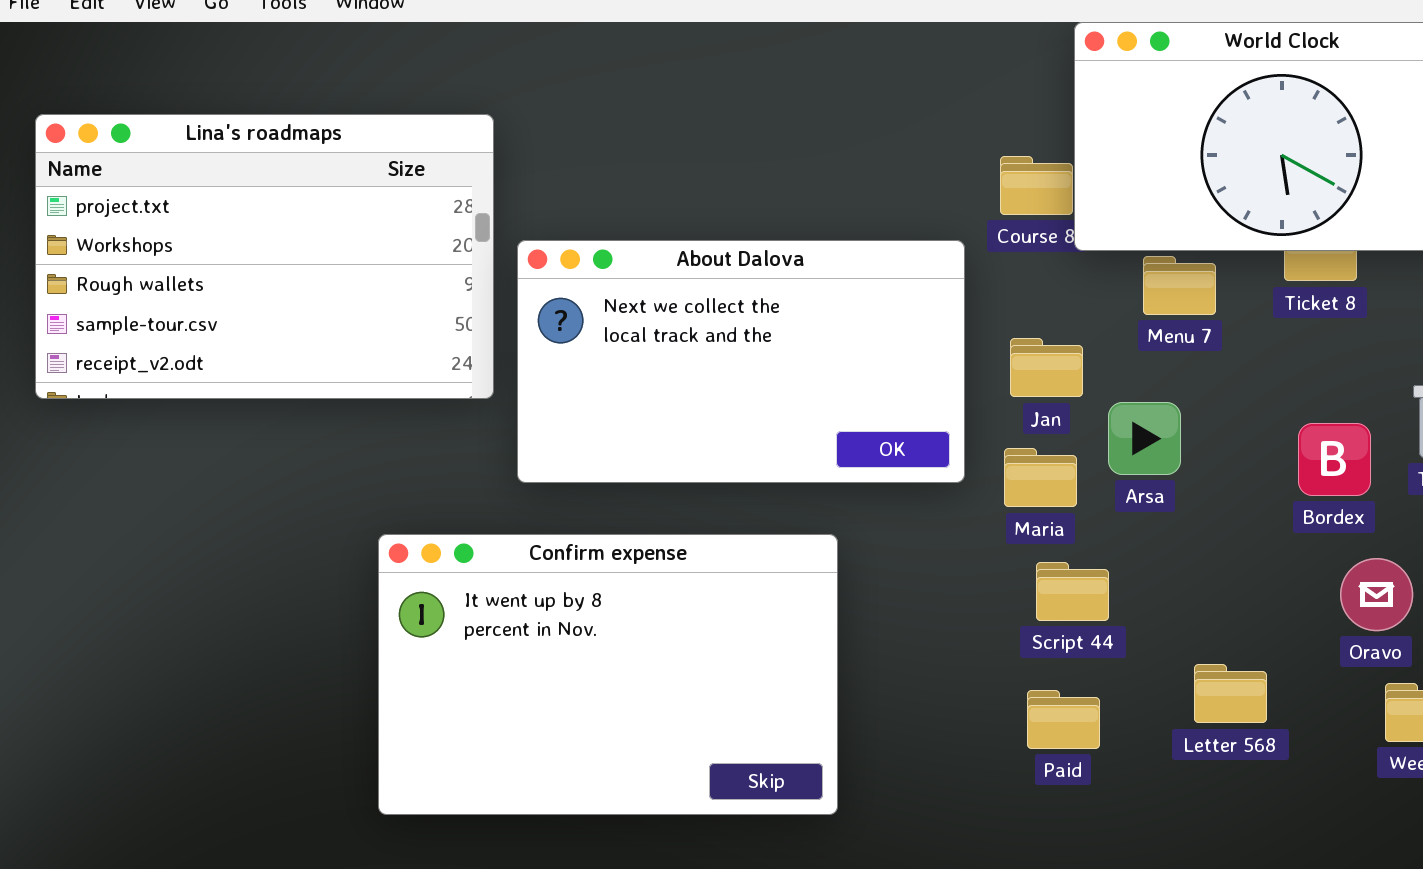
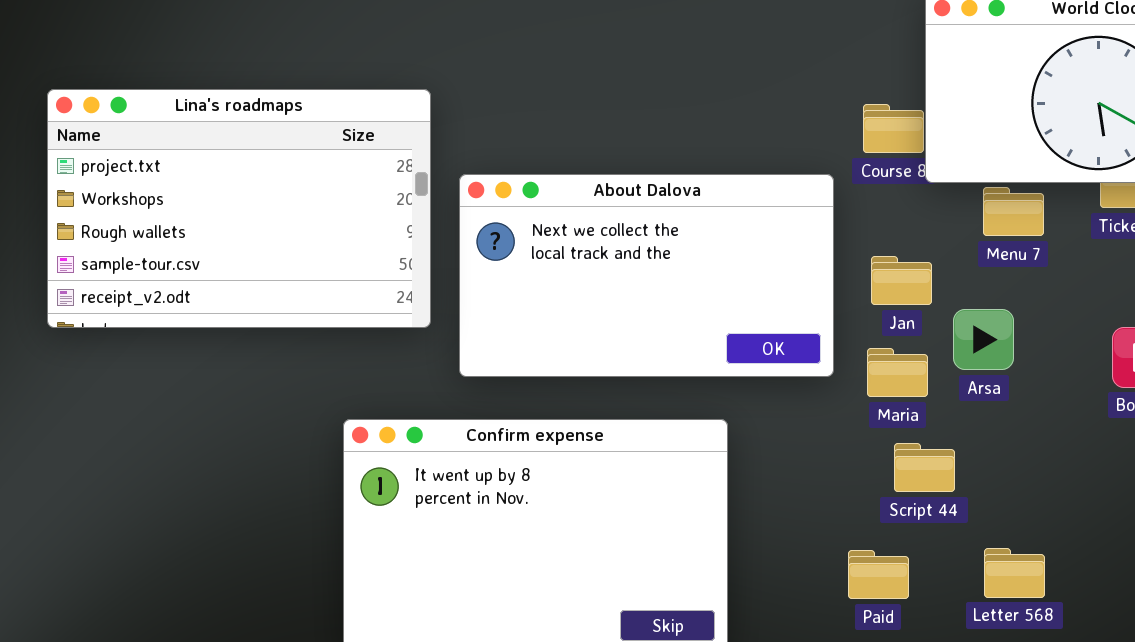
Lina's roadmaps: [35,114,494,399] -> [47,89,431,328], moved
Letter 568: [1194,664,1267,723] -> [984,548,1045,598], moved
Paid: [1027,690,1100,749] -> [848,550,909,599], moved

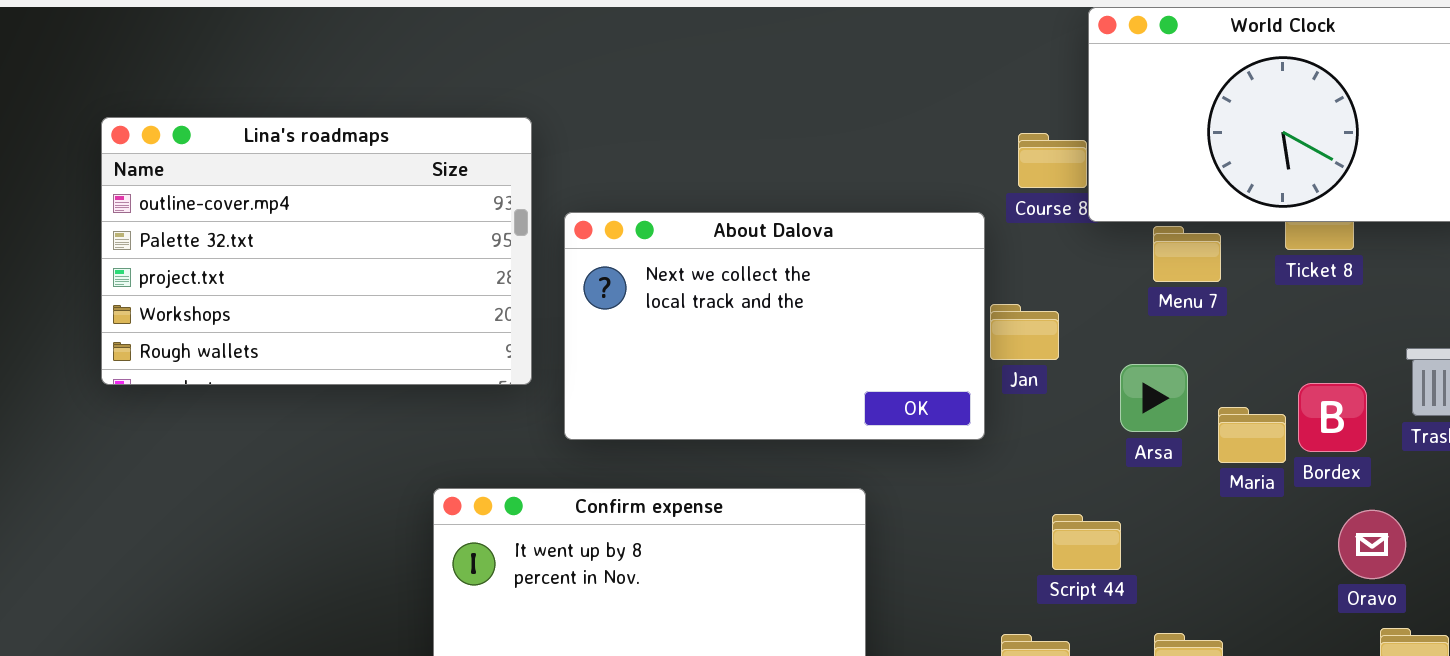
Lina's roadmaps: [47,89,431,328] -> [101,117,532,385], scrolled up 2 rows
Jan: [871,256,932,305] -> [990,304,1059,360], moved
Maria: [867,348,928,397] -> [1218,407,1286,463], moved

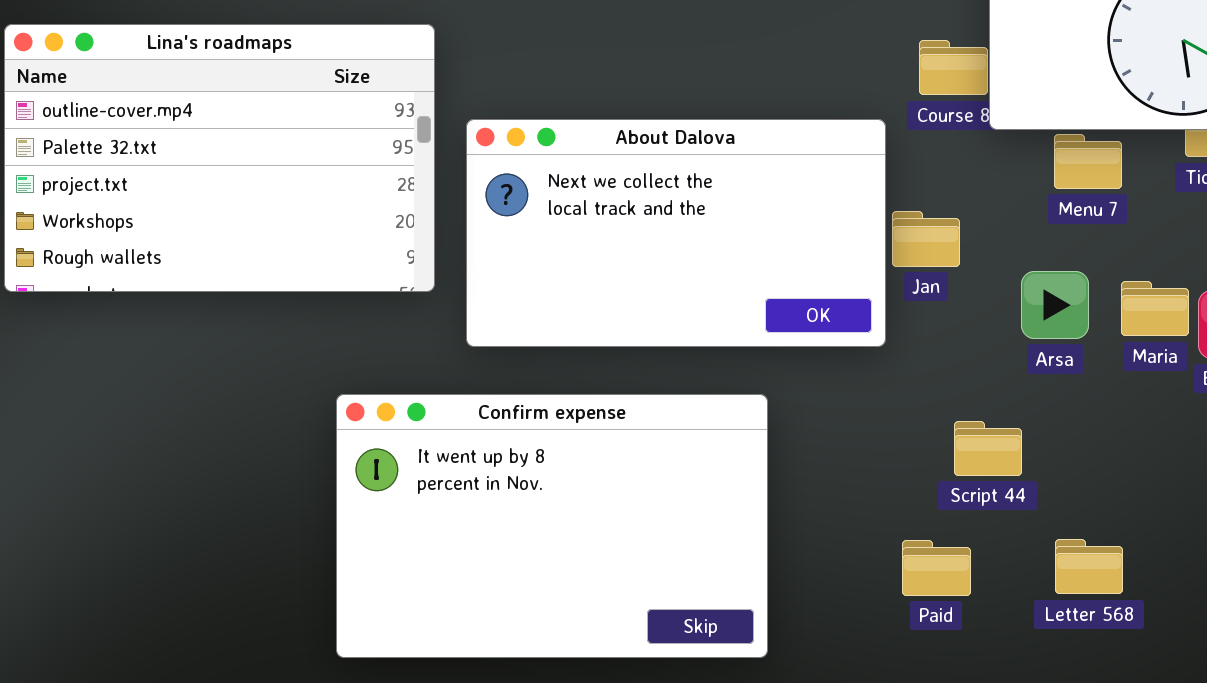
Maria: [1218,407,1286,463] -> [1121,281,1189,336], moved

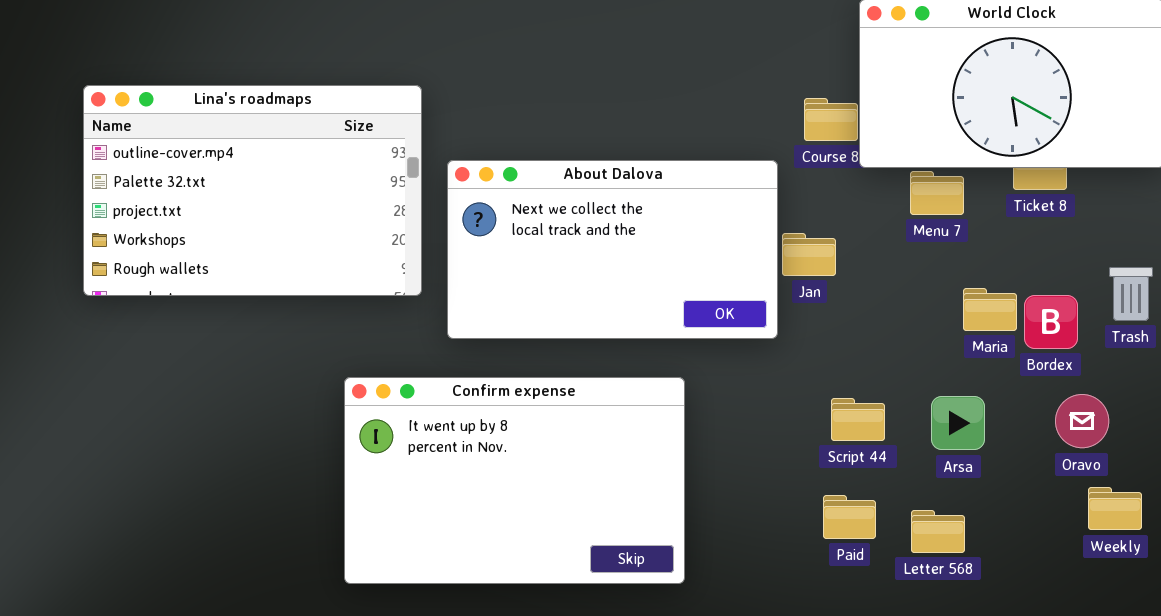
Arsa: [1021,271,1089,339] -> [931,396,985,450], moved
Letter 568: [1055,539,1123,594] -> [911,510,965,553], moved
Paid: [902,540,971,596] -> [823,495,876,539], moved

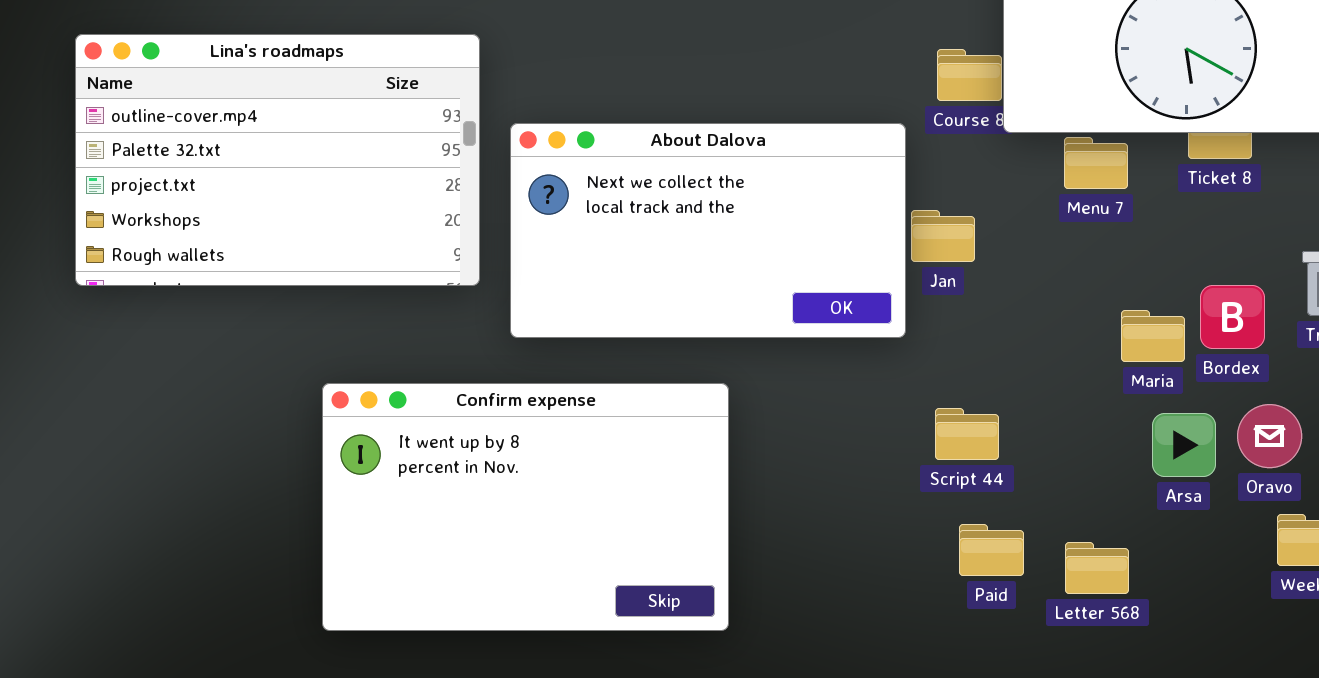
Maria: [963,288,1017,331] -> [1121,310,1185,362], moved
Confirm expense: [344,377,685,584] -> [322,383,729,631], moved
Arsa: [931,396,985,450] -> [1152,413,1216,477], moved
Script 44: [831,398,885,441] -> [935,408,999,460], moved

